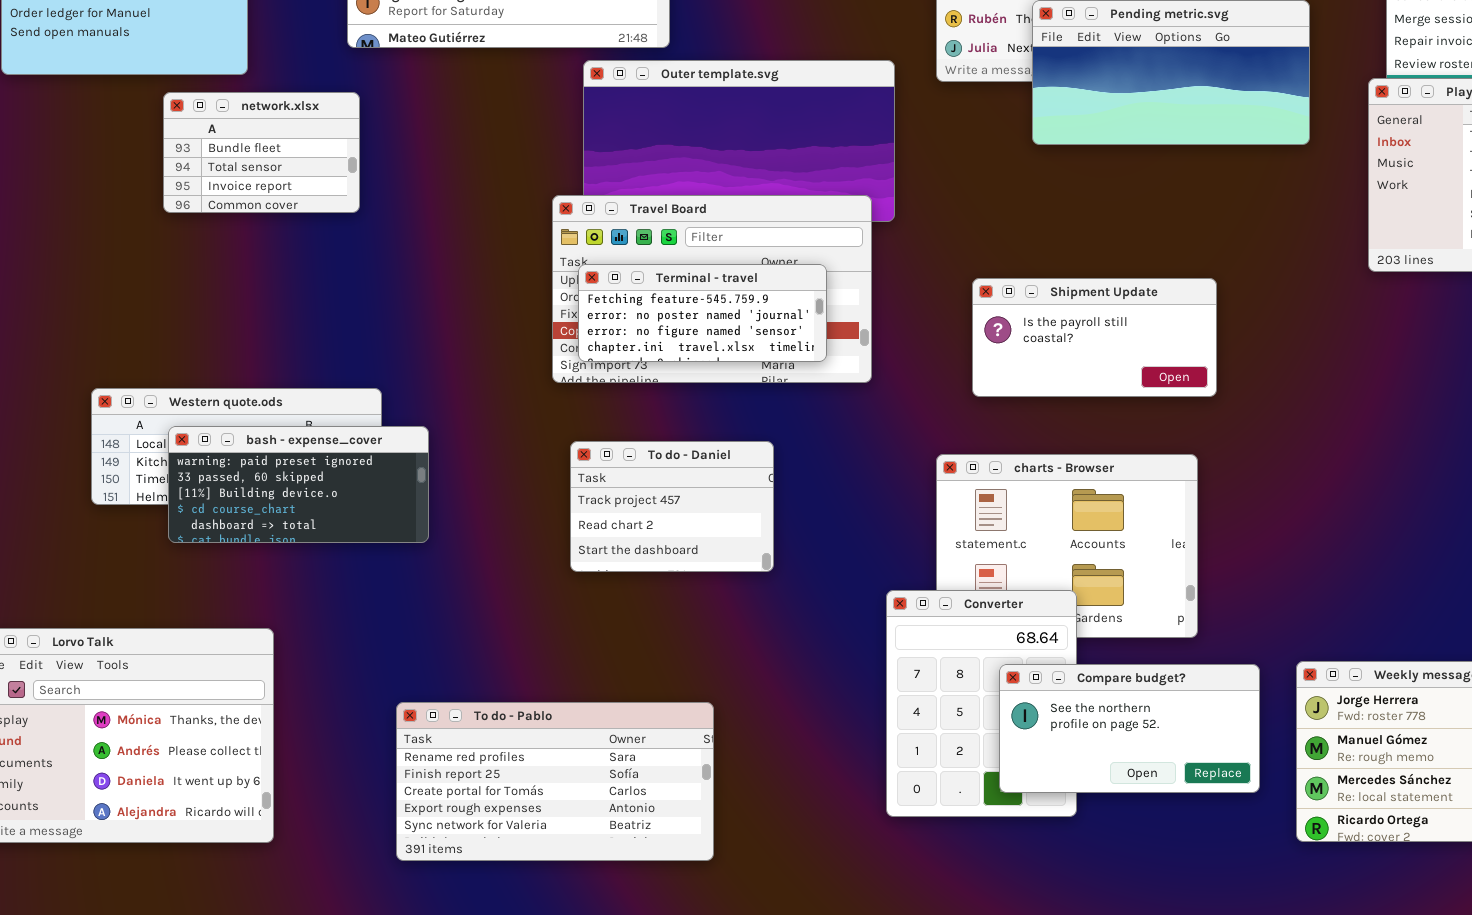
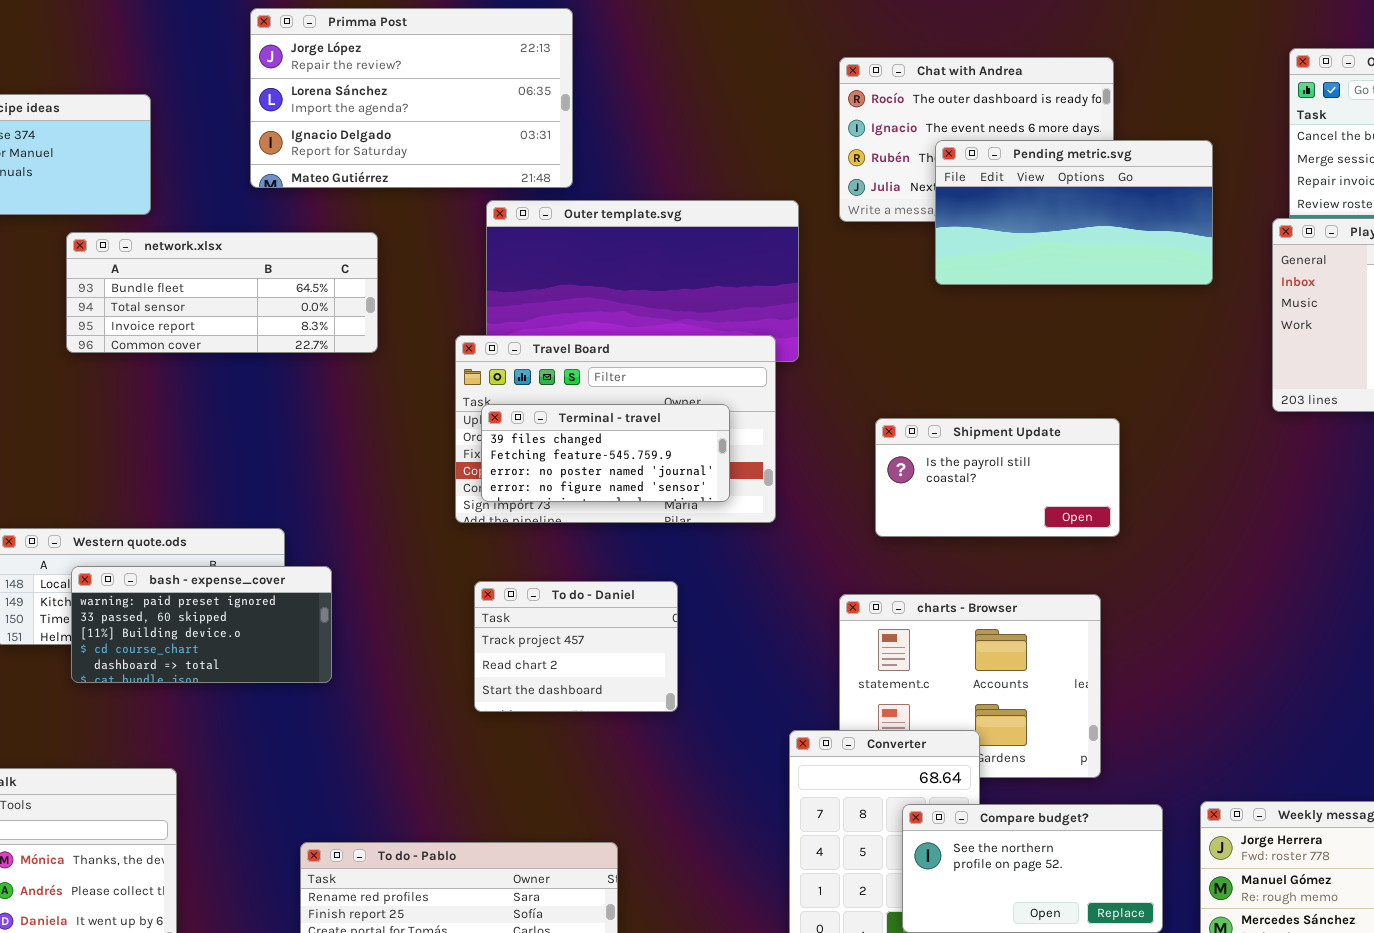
network.xlsx: [163,92,360,213] -> [66,232,378,353], resized
Terminal - travel: [578,264,827,362] -> [481,404,730,502], scrolled up 1 row

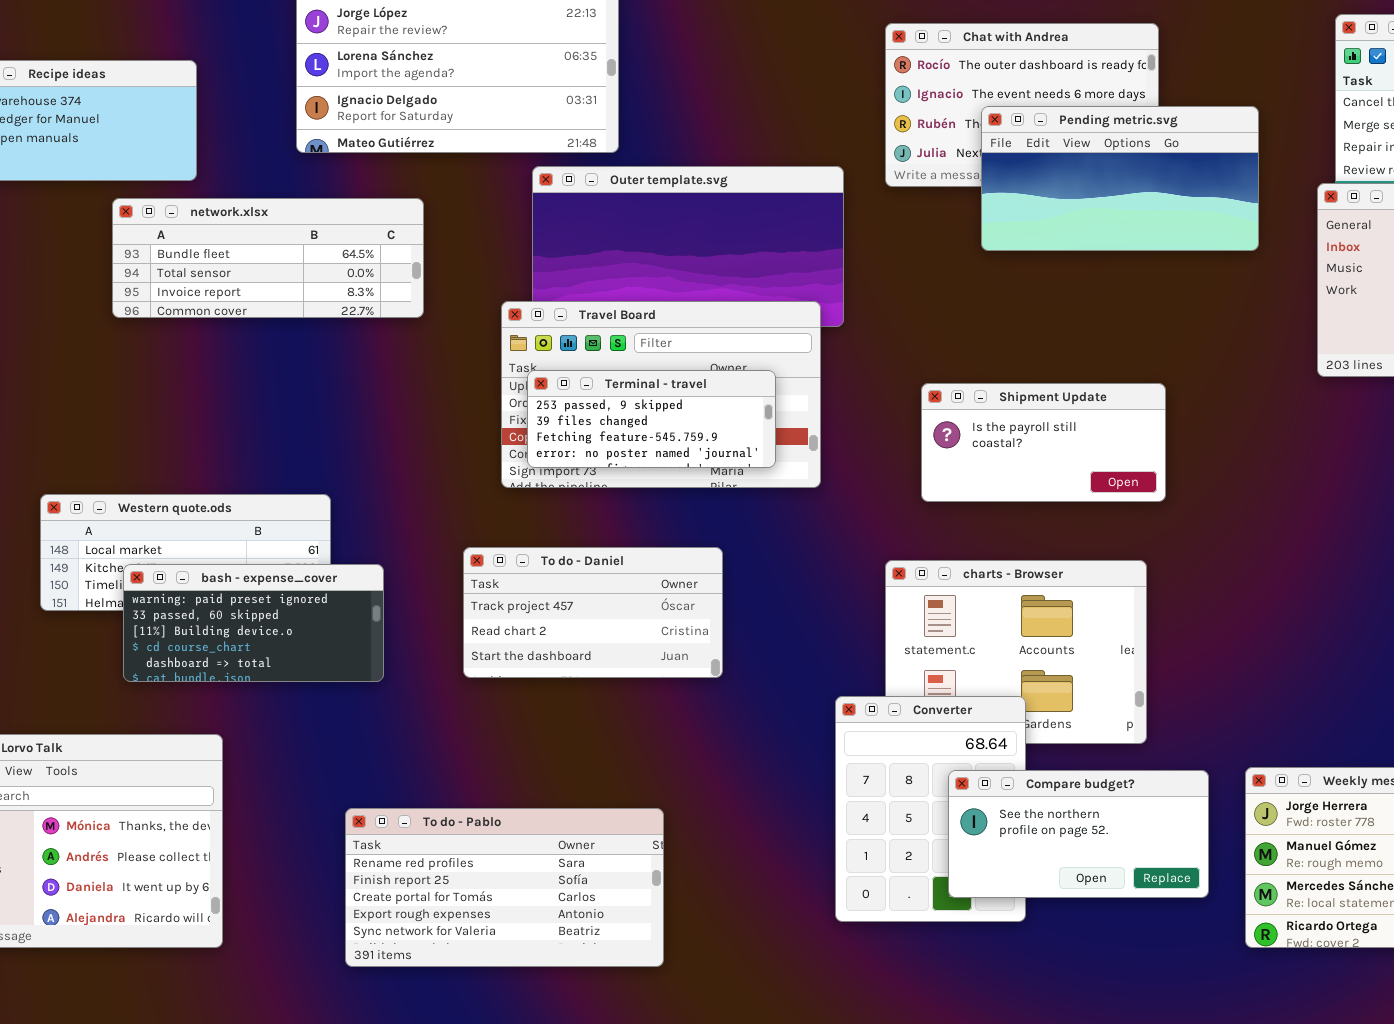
Terminal - travel: [481,404,730,502] -> [527,370,776,468], scrolled up 1 row
bash - expense_cover: [71,566,332,683] -> [123,564,384,682], moved
To do - Daniel: [474,581,678,712] -> [463,547,723,678], resized

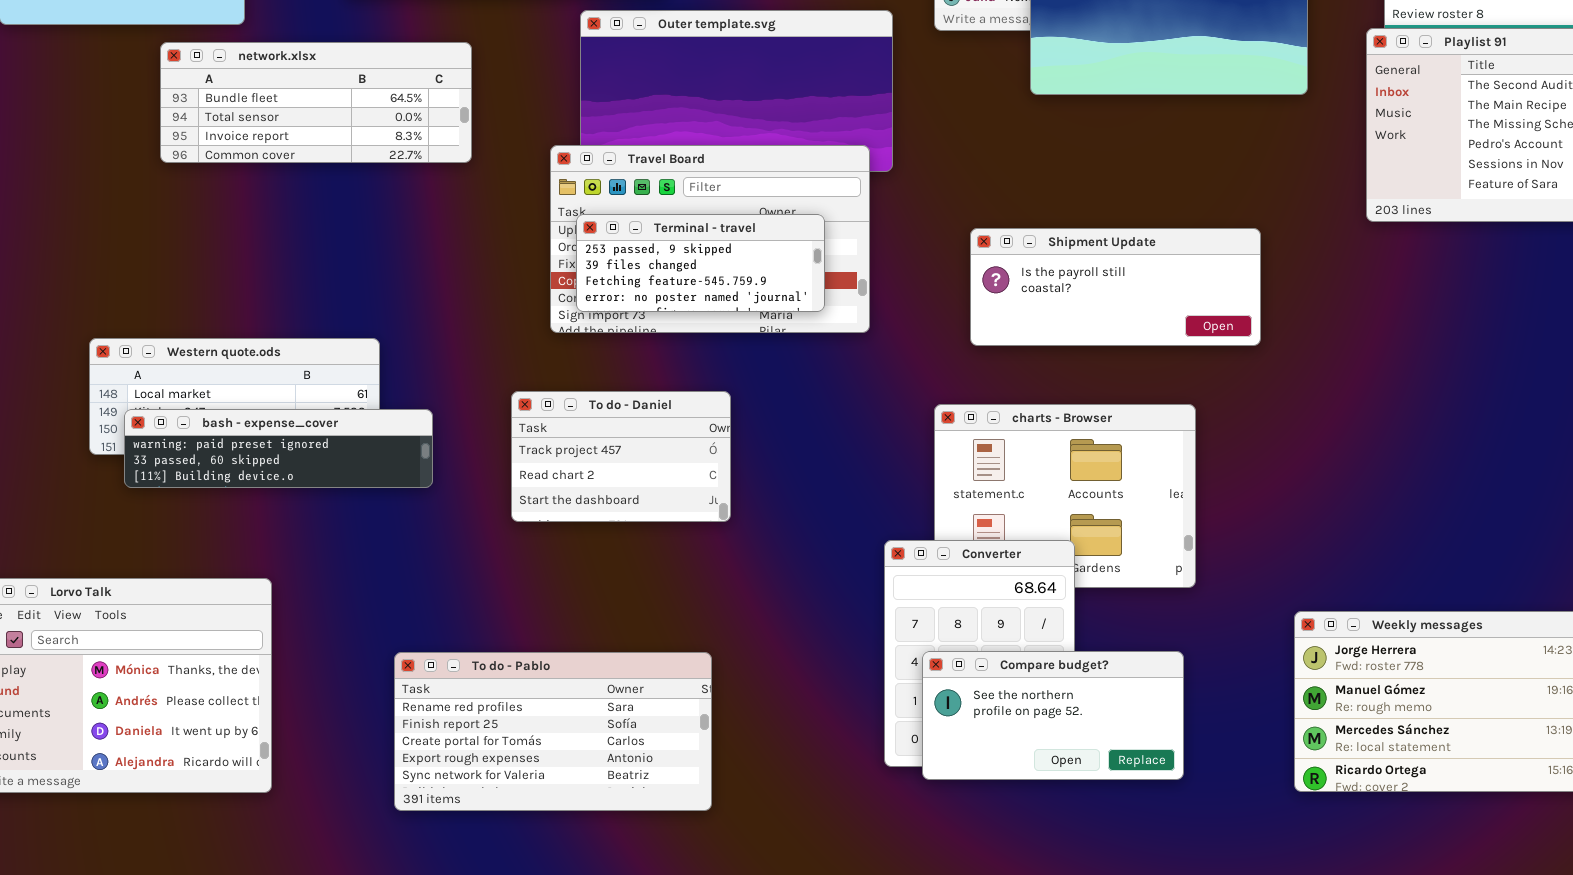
Shipment Update: [921,383,1166,502] -> [970,228,1261,346], resized
To do - Daniel: [463,547,723,678] -> [511,391,731,522], resized
bash - expense_cover: [123,564,384,682] -> [124,409,433,488], resized
Compare budget?: [948,770,1209,898] -> [922,651,1184,780], moved

